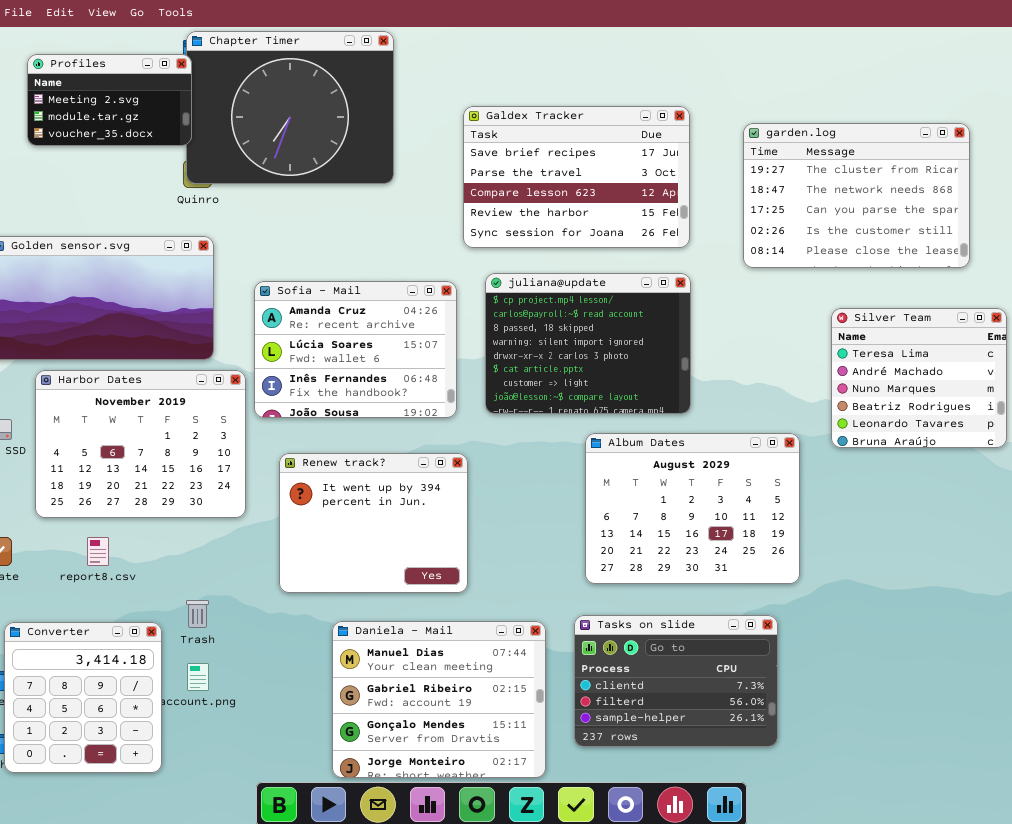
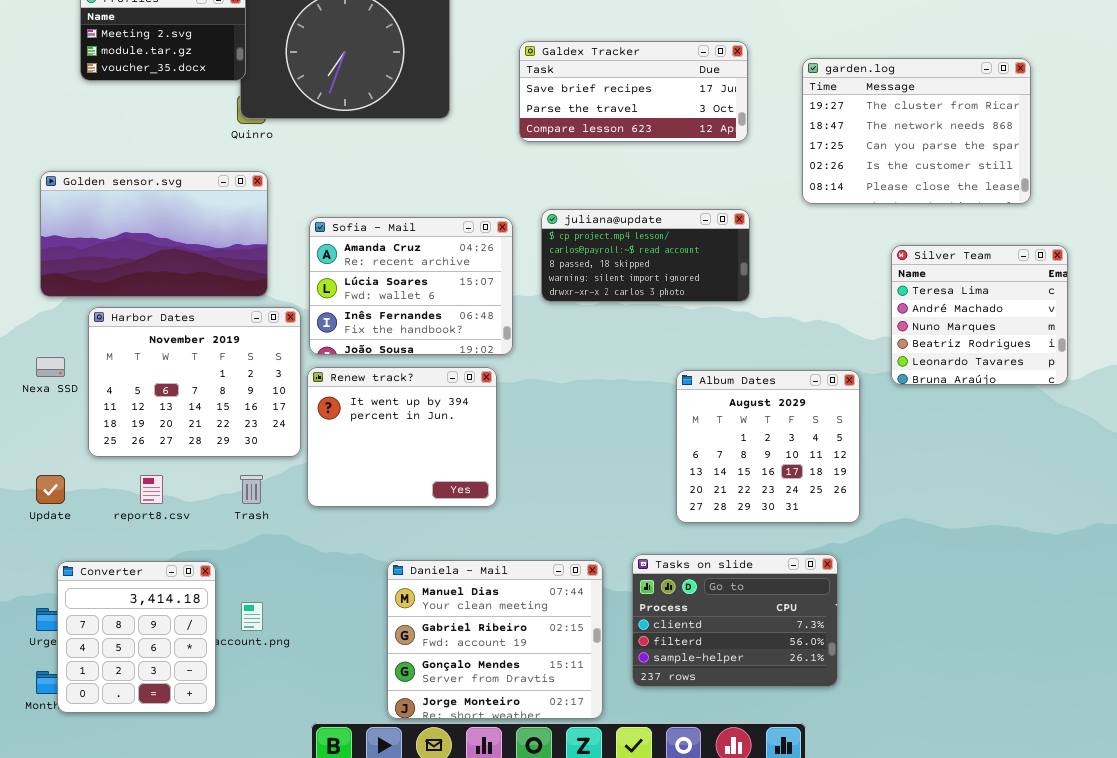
Galdex Tracker: [463,106,690,248] -> [519,41,748,142], resized
juliana@update: [485,273,691,414] -> [541,209,750,302], resized
Album Dates: [585,433,800,584] -> [676,370,860,523], resized
Renew track?: [279,453,468,593] -> [307,367,497,507], moved
Trash: [186,600,209,628] -> [240,475,263,504], moved

